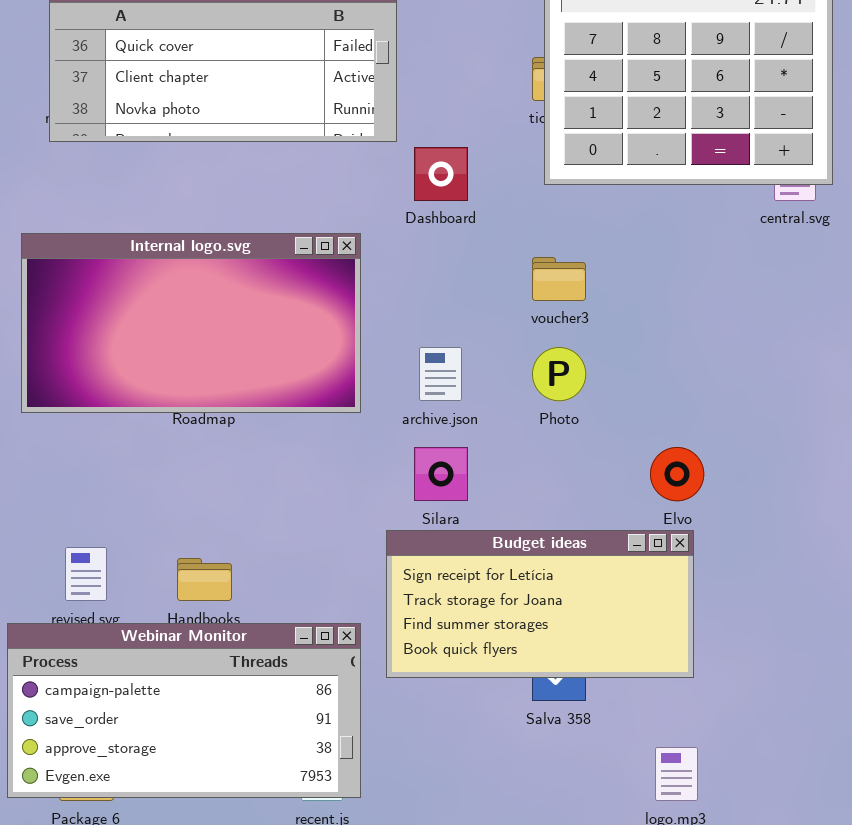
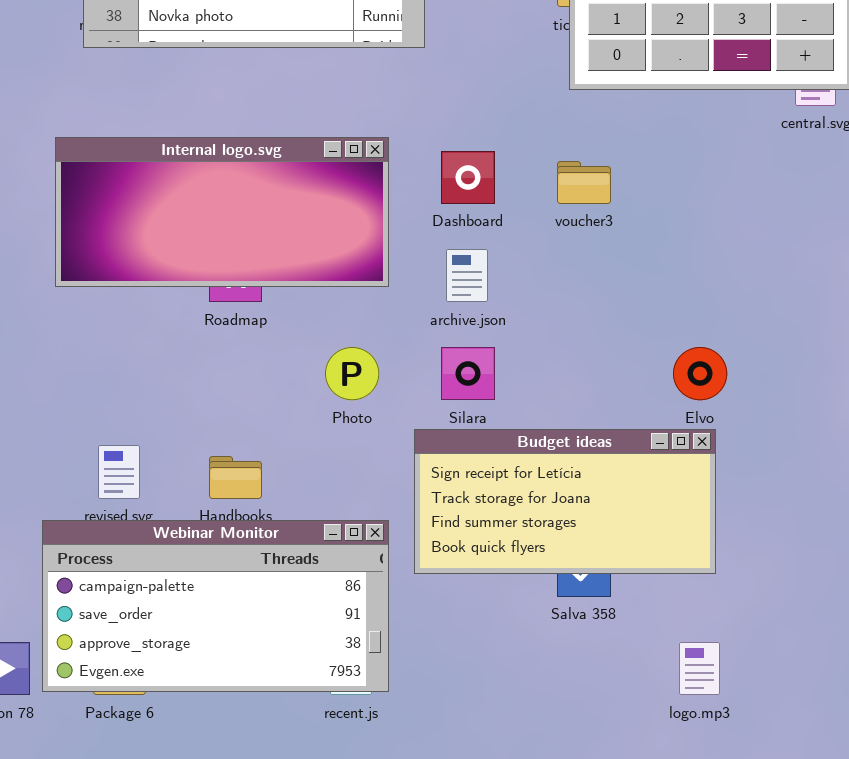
Dashboard: [414,147,468,201] -> [441,151,495,204], moved
Internal logo.svg: [21,233,361,413] -> [55,137,389,287], resized
Photo: [532,347,586,401] -> [325,347,379,400], moved

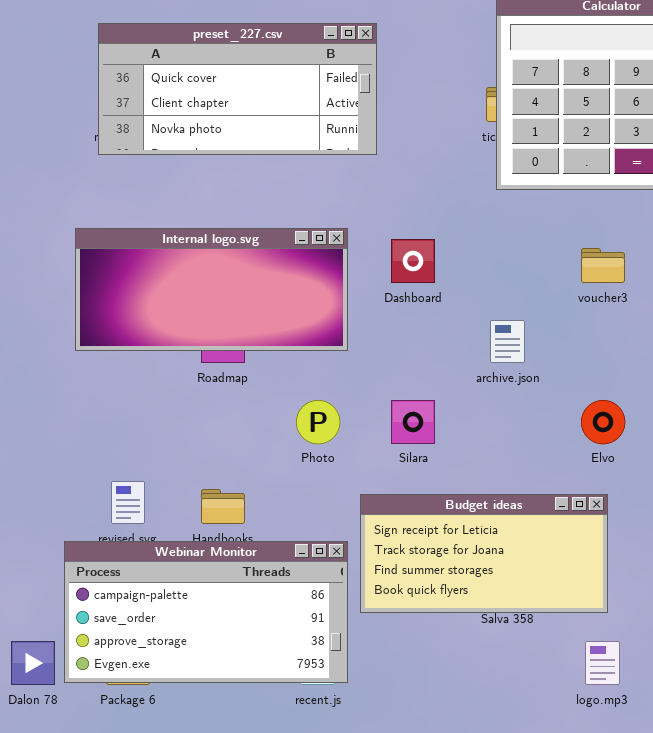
voucher3: [557,161,611,204] -> [581,248,625,283], moved
archive.json: [446,249,488,302] -> [490,320,525,363], moved
Budget ideas: [414,429,716,574] -> [360,494,608,613], moved

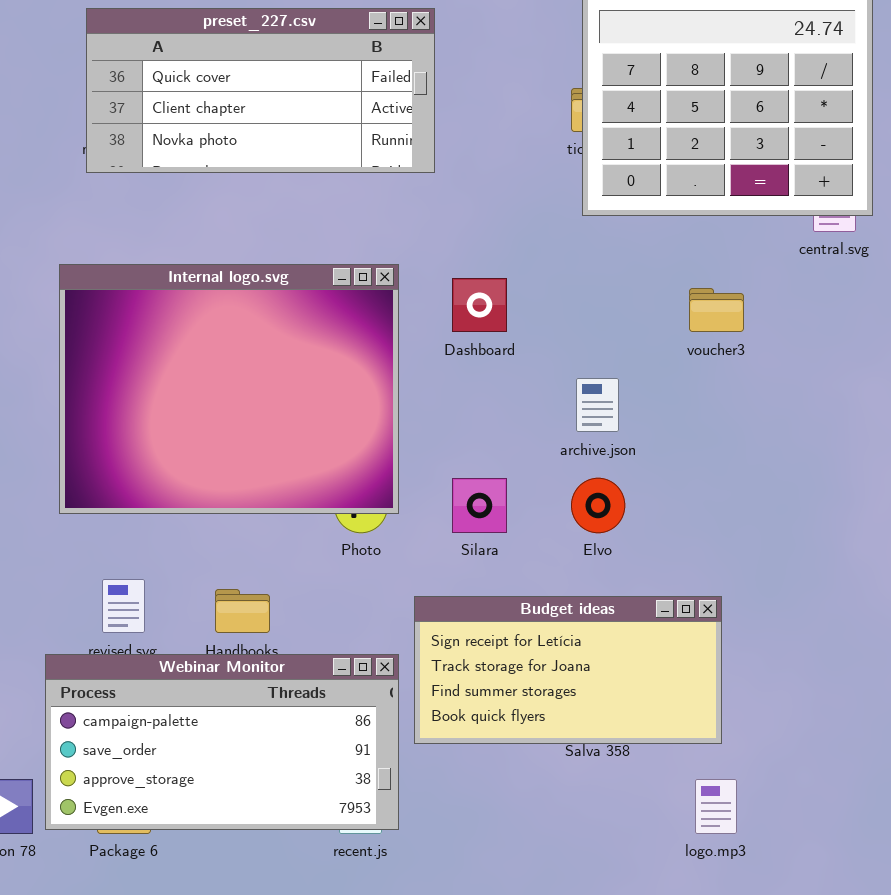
Internal logo.svg: [75,228,348,351] -> [59,264,399,514], resized
Elvo: [581,400,625,444] -> [571,478,625,533], moved

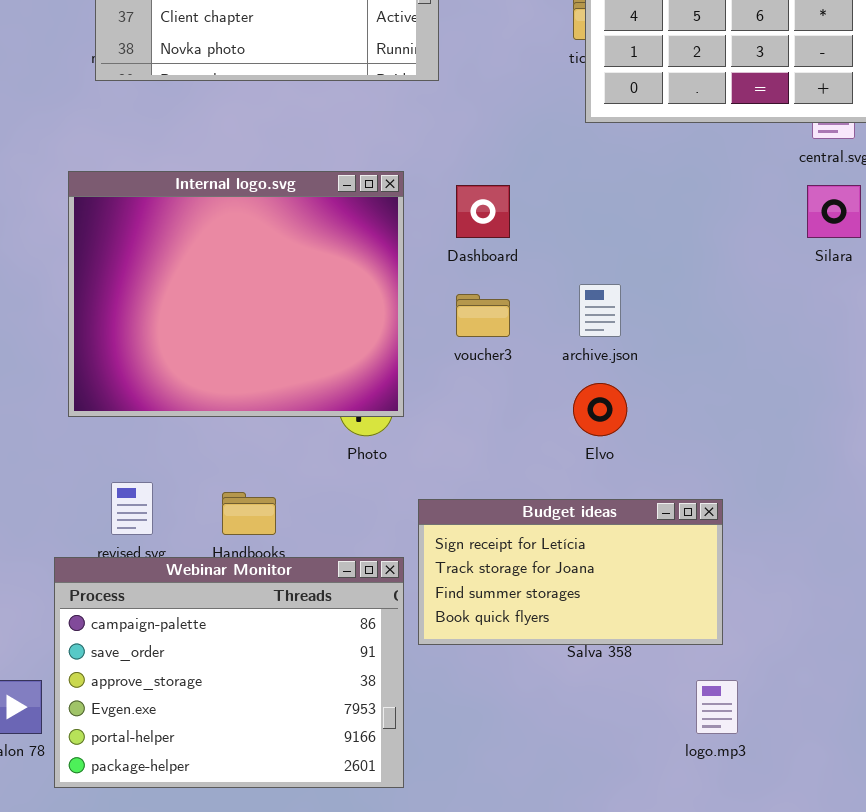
voucher3: [689,288,744,332] -> [456,294,510,337], moved
Silara: [452,478,507,533] -> [807,185,861,238], moved
Webinar Monitor: [45,654,399,830] -> [54,557,404,788], resized

